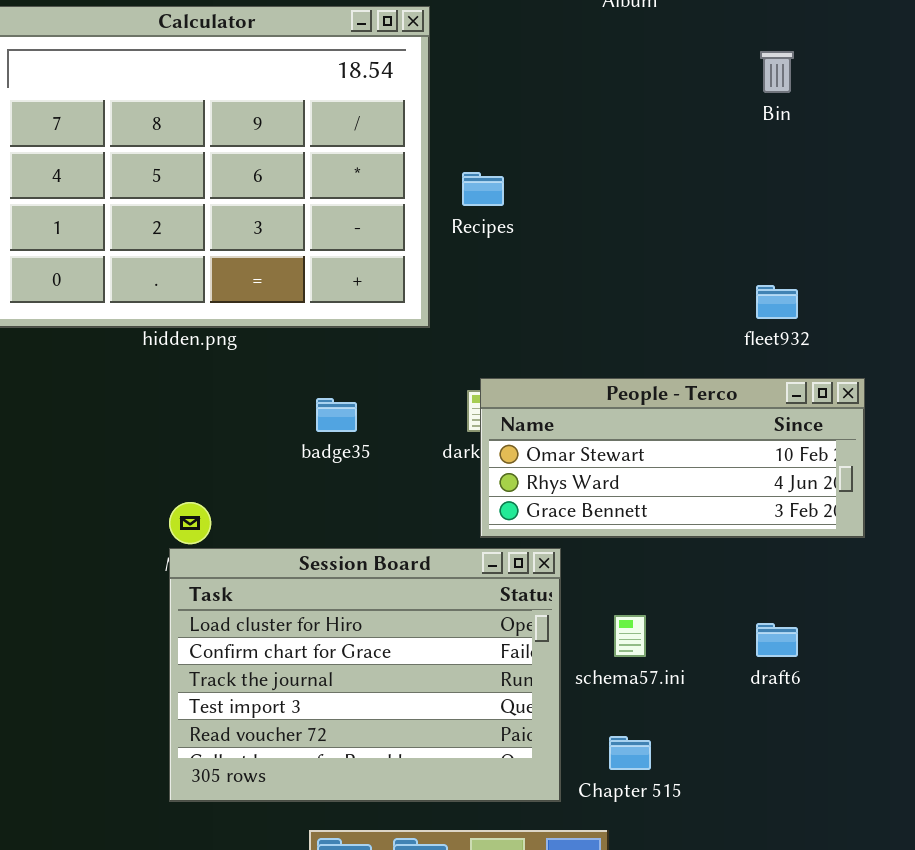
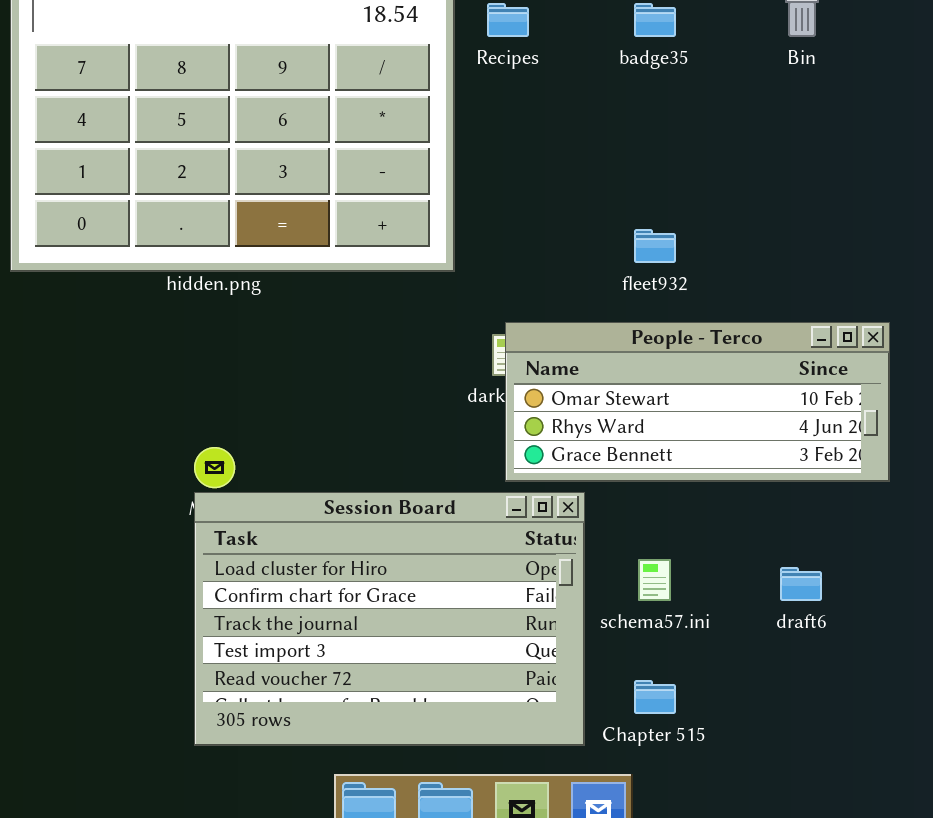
Recipes: [462,172,504,206] -> [487,3,529,37], moved
fleet932: [756,285,798,319] -> [634,229,676,263], moved
badge35: [316,398,357,432] -> [634,3,676,37], moved

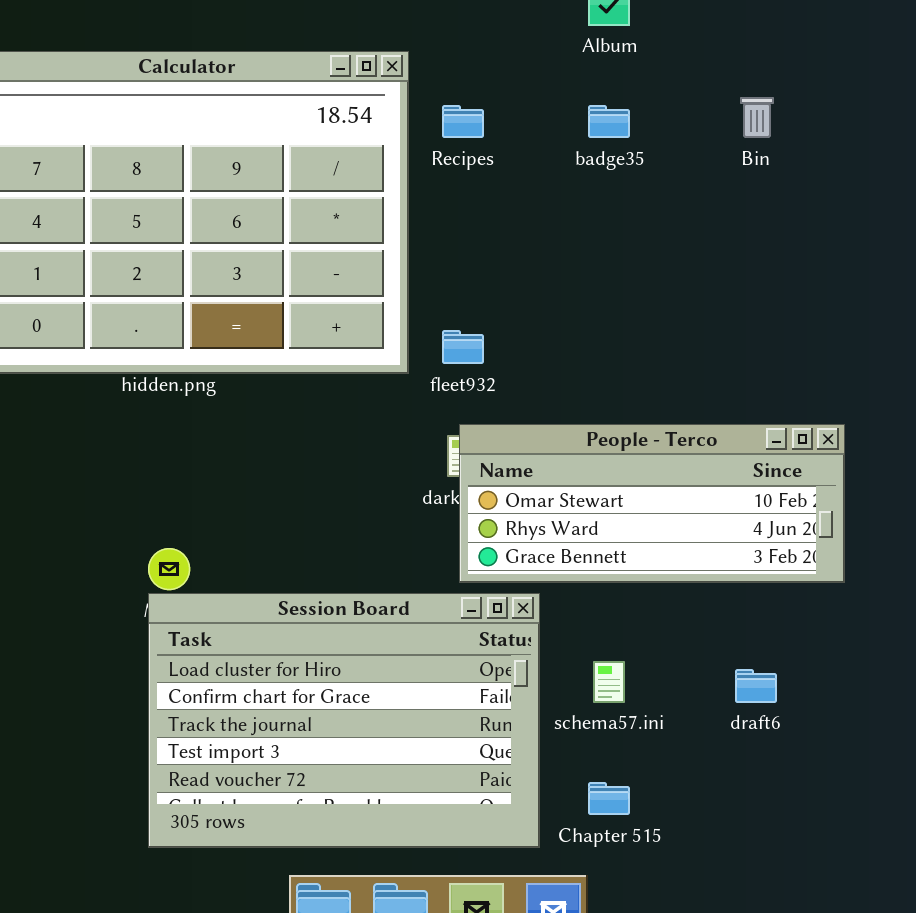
fleet932: [634,229,676,263] -> [442,330,484,364], moved

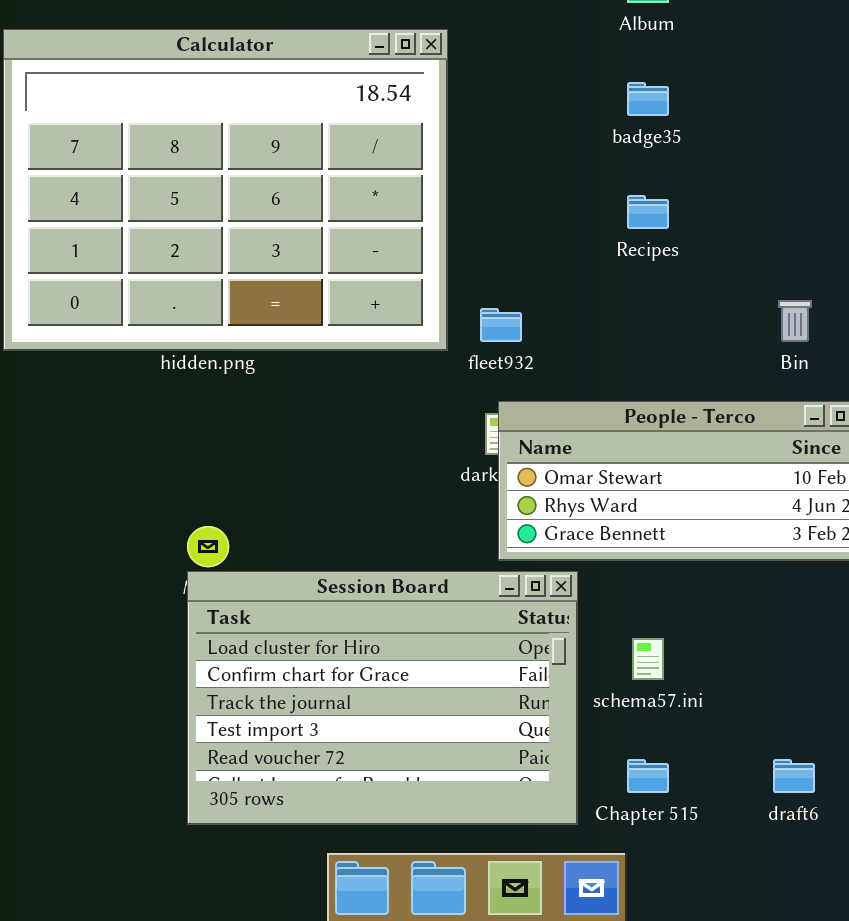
Bin: [740,97,774,138] -> [778,300,812,342], moved
Recipes: [442,105,484,138] -> [627,195,669,229], moved
draft6: [735,669,777,703] -> [773,759,815,793], moved

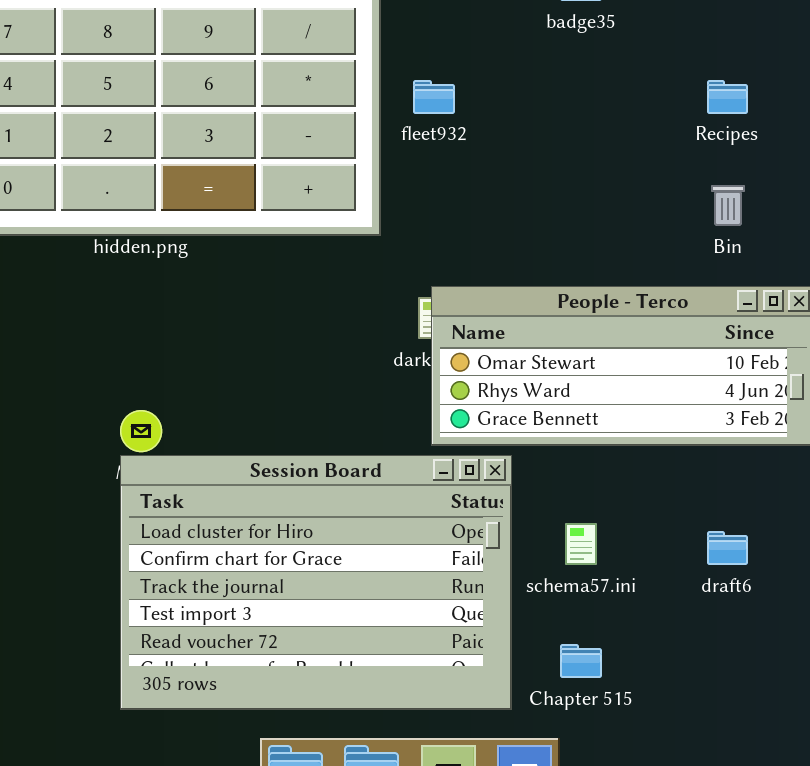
Recipes: [627,195,669,229] -> [707,80,748,114], moved
fleet932: [480,308,522,342] -> [413,80,455,114], moved
draft6: [773,759,815,793] -> [707,531,748,565], moved

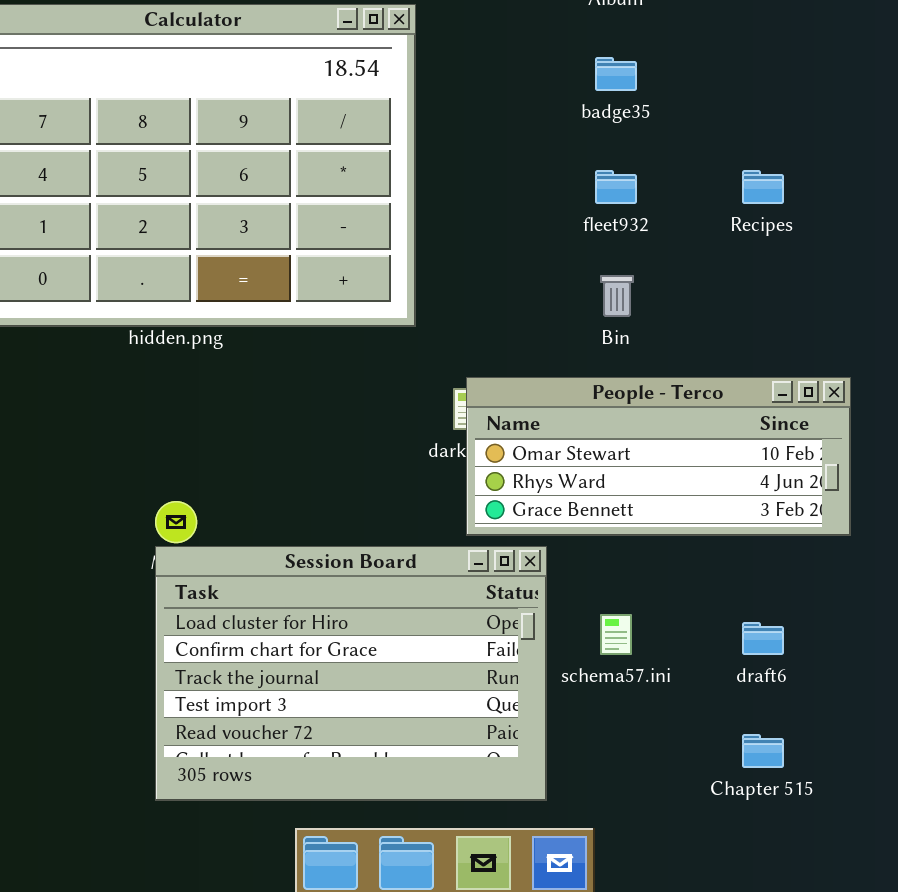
fleet932: [413,80,455,114] -> [595,170,637,204], moved
Bin: [711,185,745,226] -> [600,275,634,317], moved
Chapter 515: [560,644,602,678] -> [742,734,784,768], moved

